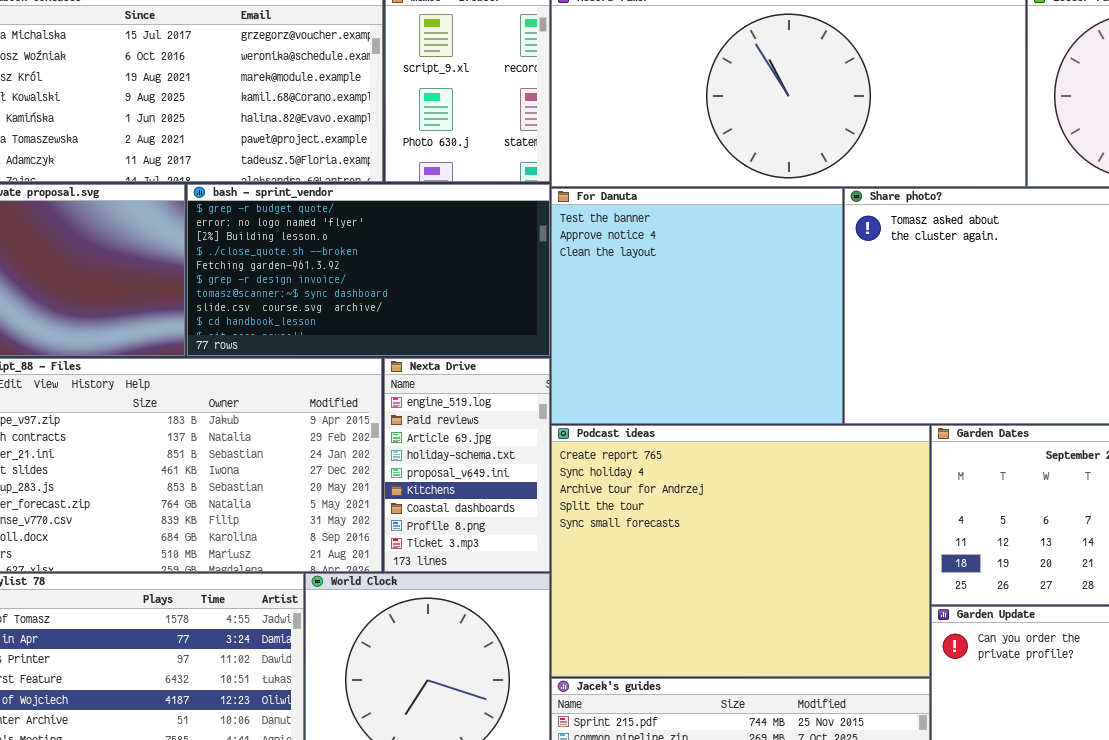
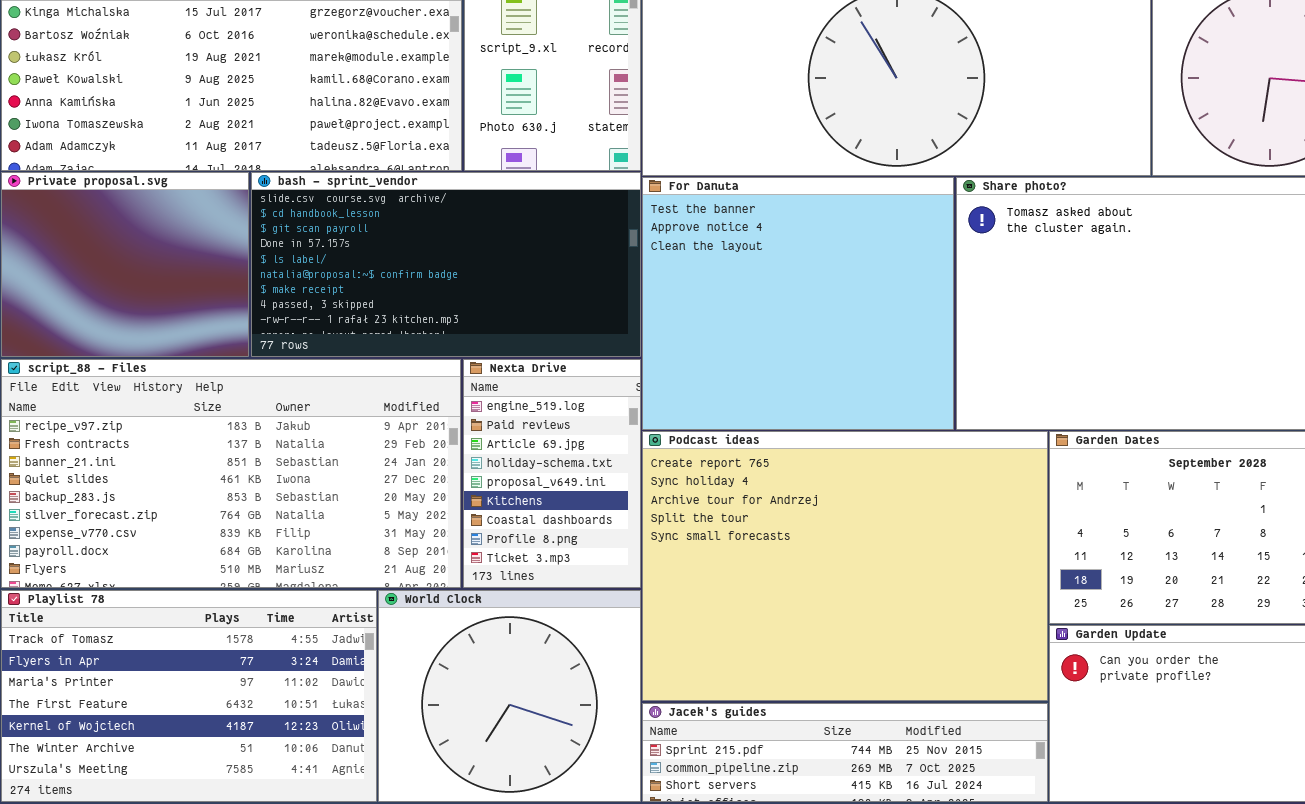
bash - sprint_vendor: [187,184,550,356] -> [251,172,641,357], scrolled down 7 rows

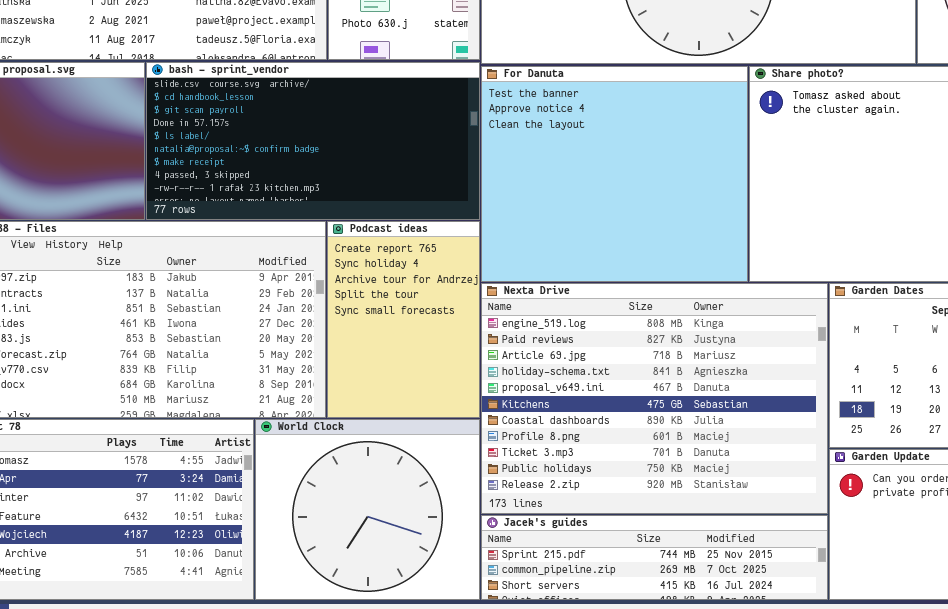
Nexta Drive: [463,359,641,588] -> [481,283,828,514], moved, resized
Podcast ideas: [642,431,1048,701] -> [327,221,480,418], moved, resized

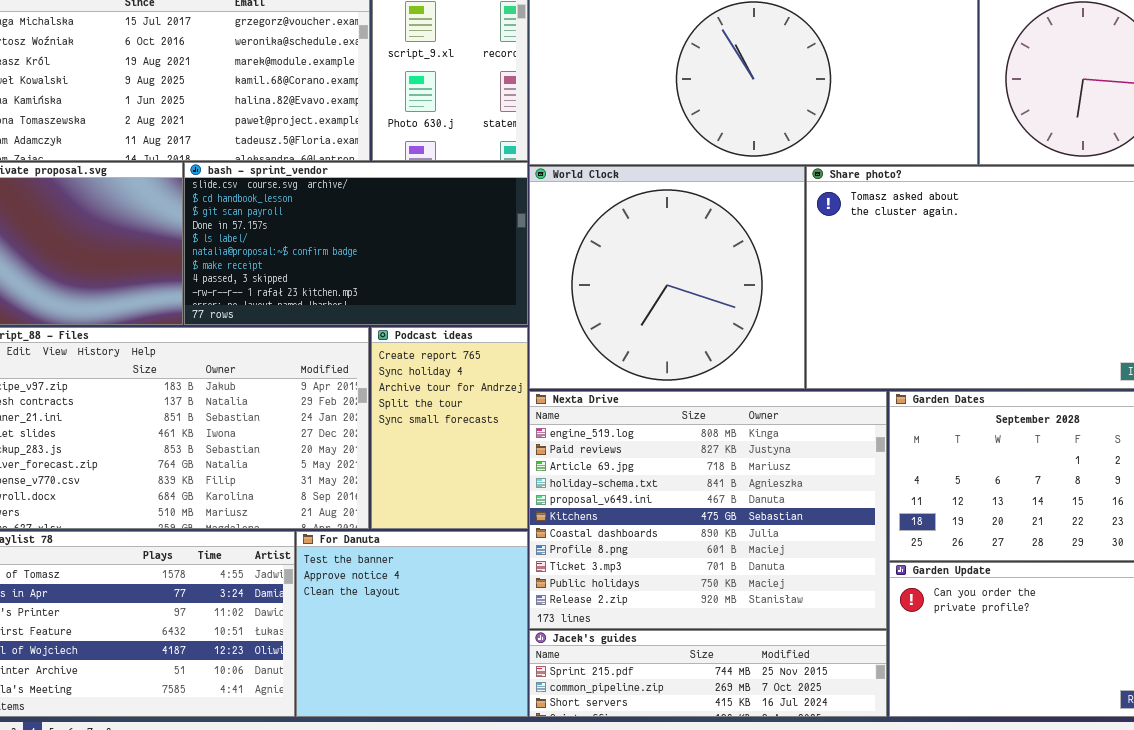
For Danuta: [481,66,748,282] -> [296,531,528,717], moved, resized
World Clock: [255,419,480,600] -> [529,166,805,389], moved, resized

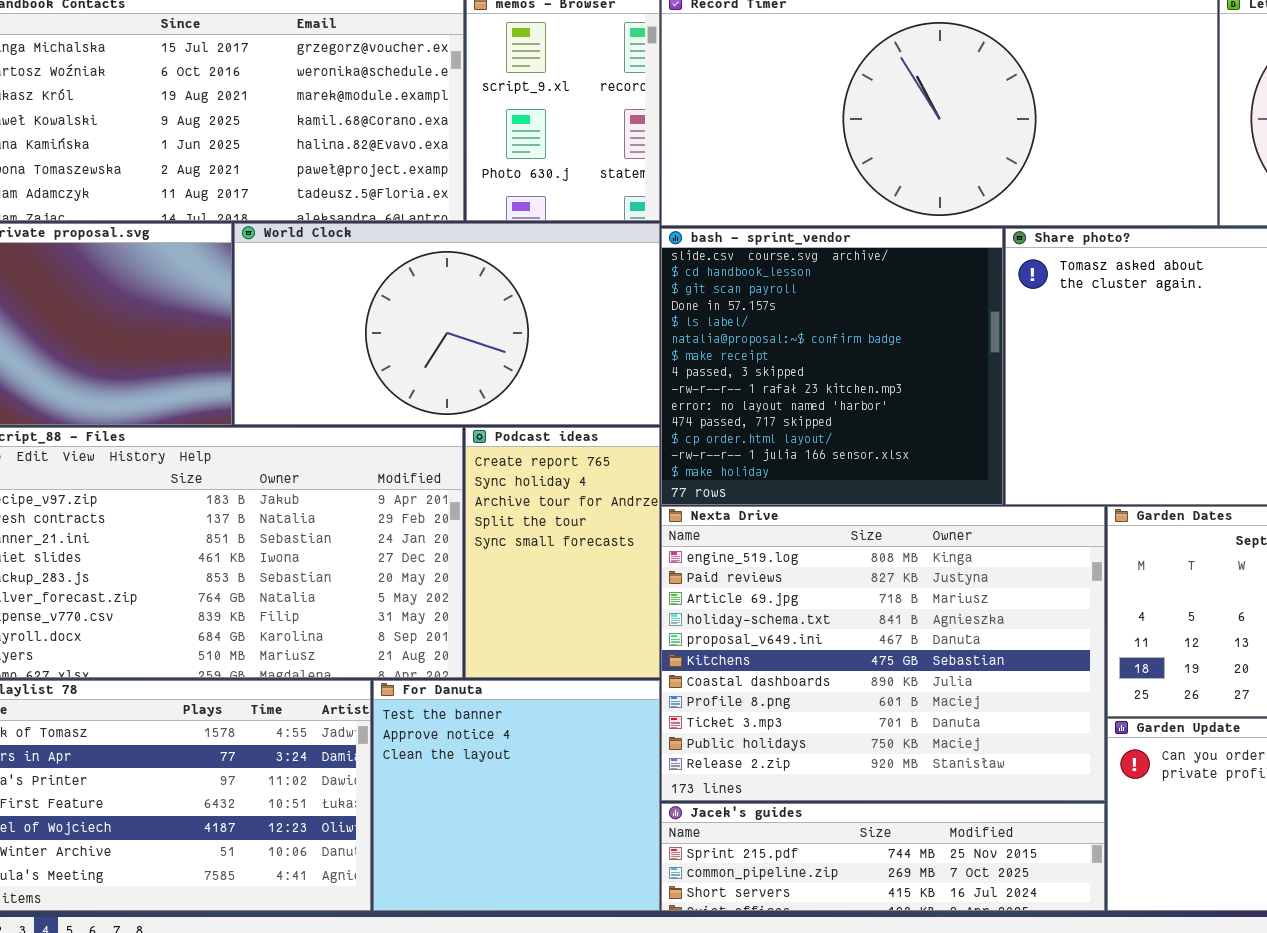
bash - sprint_vendor: [184,162,528,325] -> [661,228,1003,505], moved, resized
World Clock: [529,166,805,389] -> [234,223,660,425], moved, resized

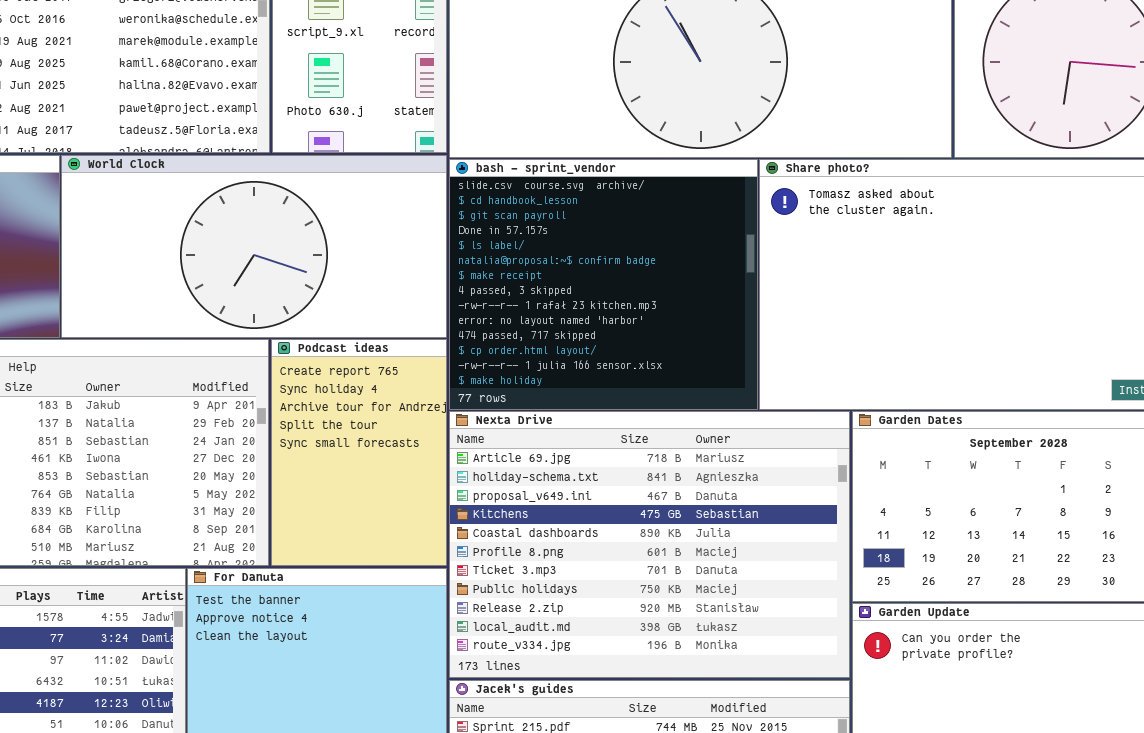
Nexta Drive: [661,506,1105,801] -> [449,411,850,678], scrolled down 2 rows

